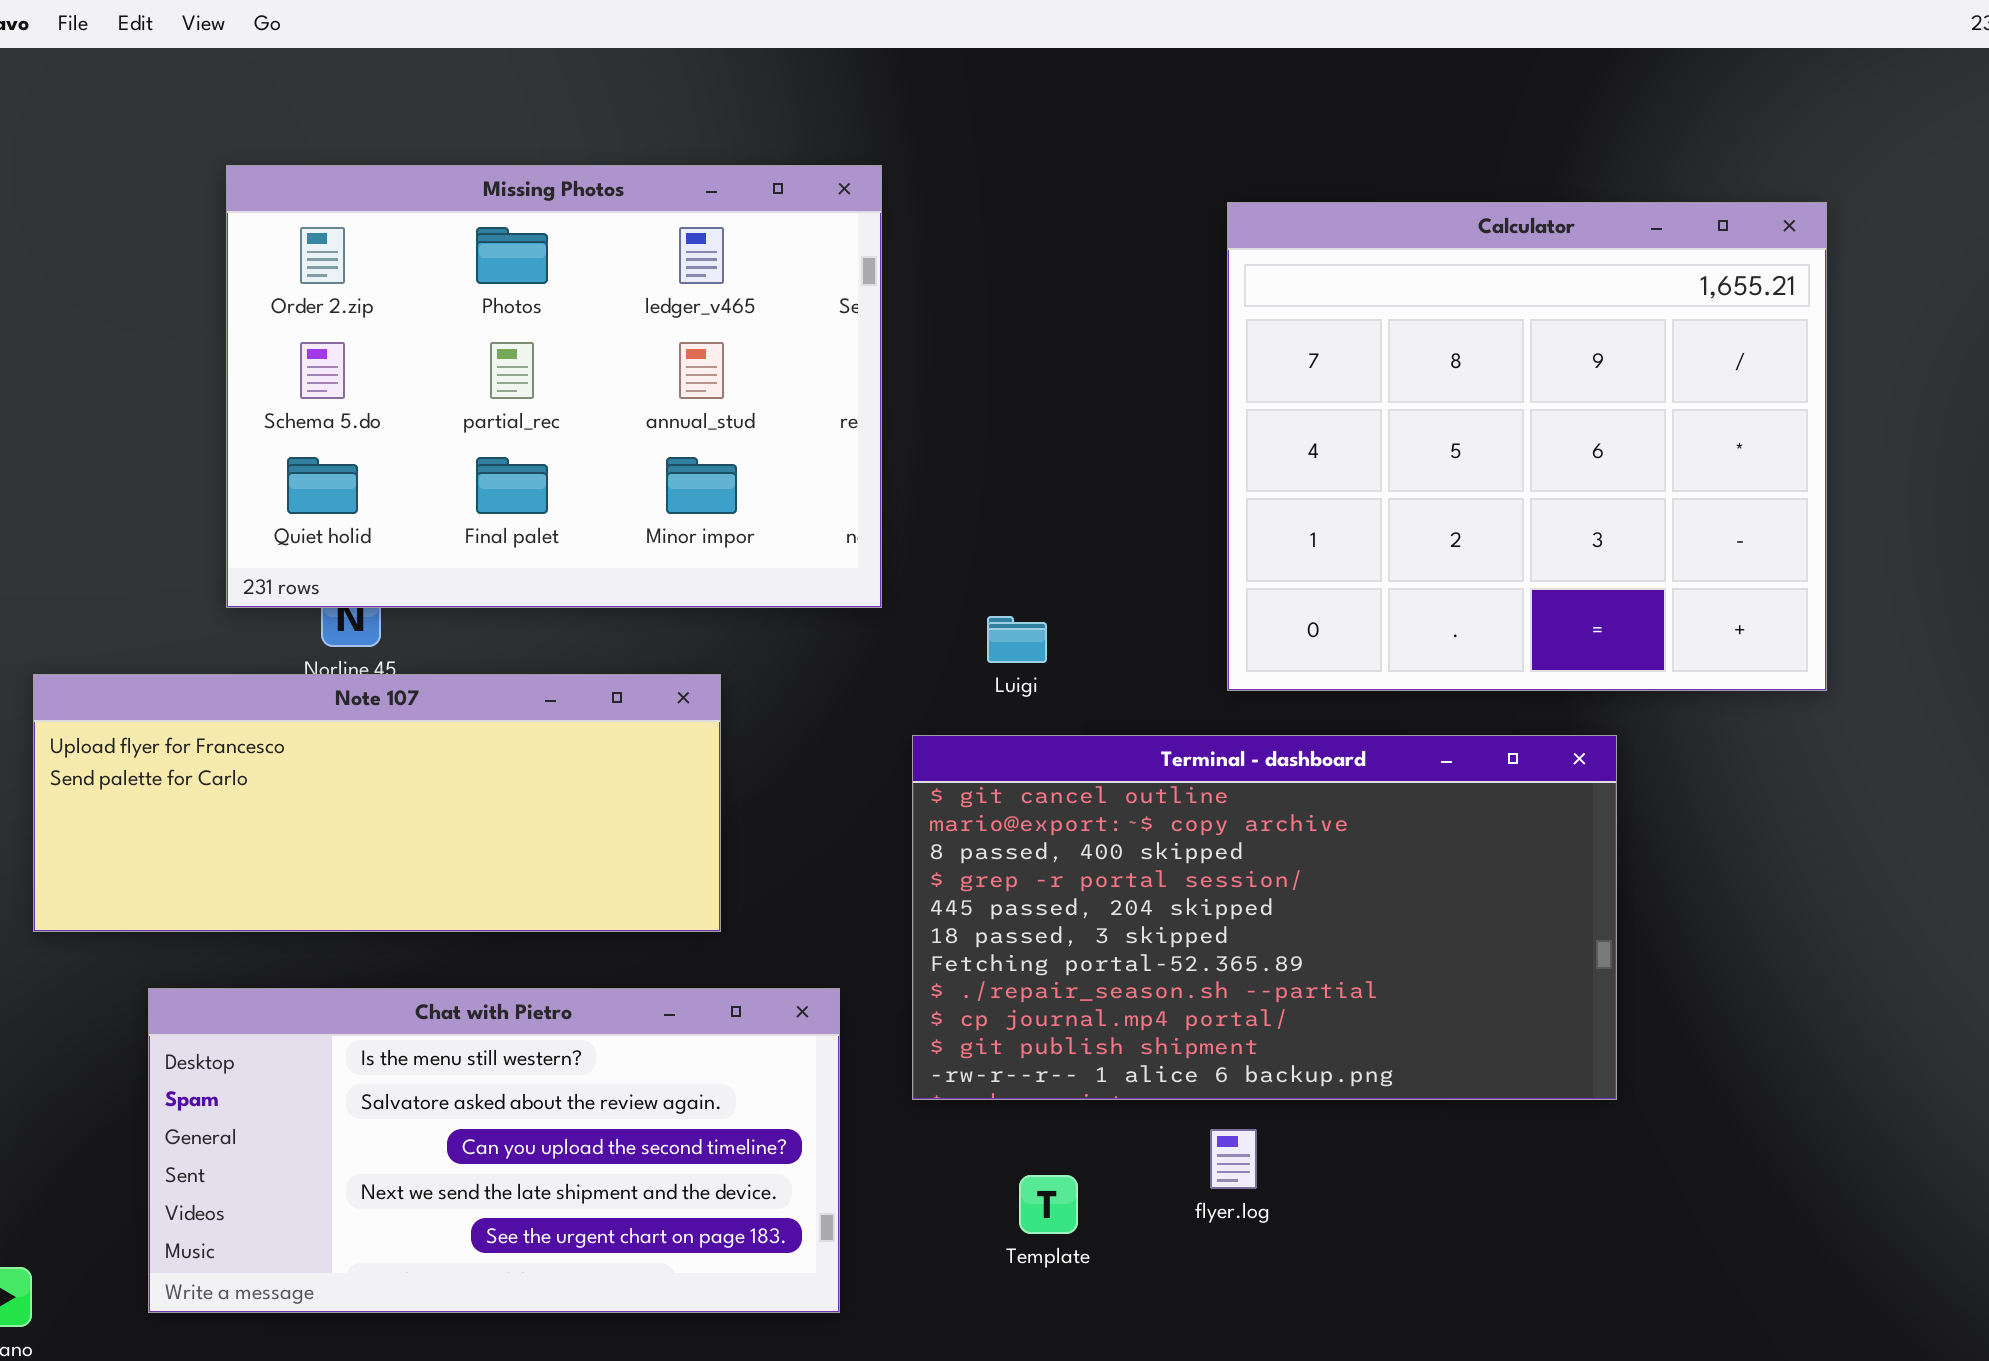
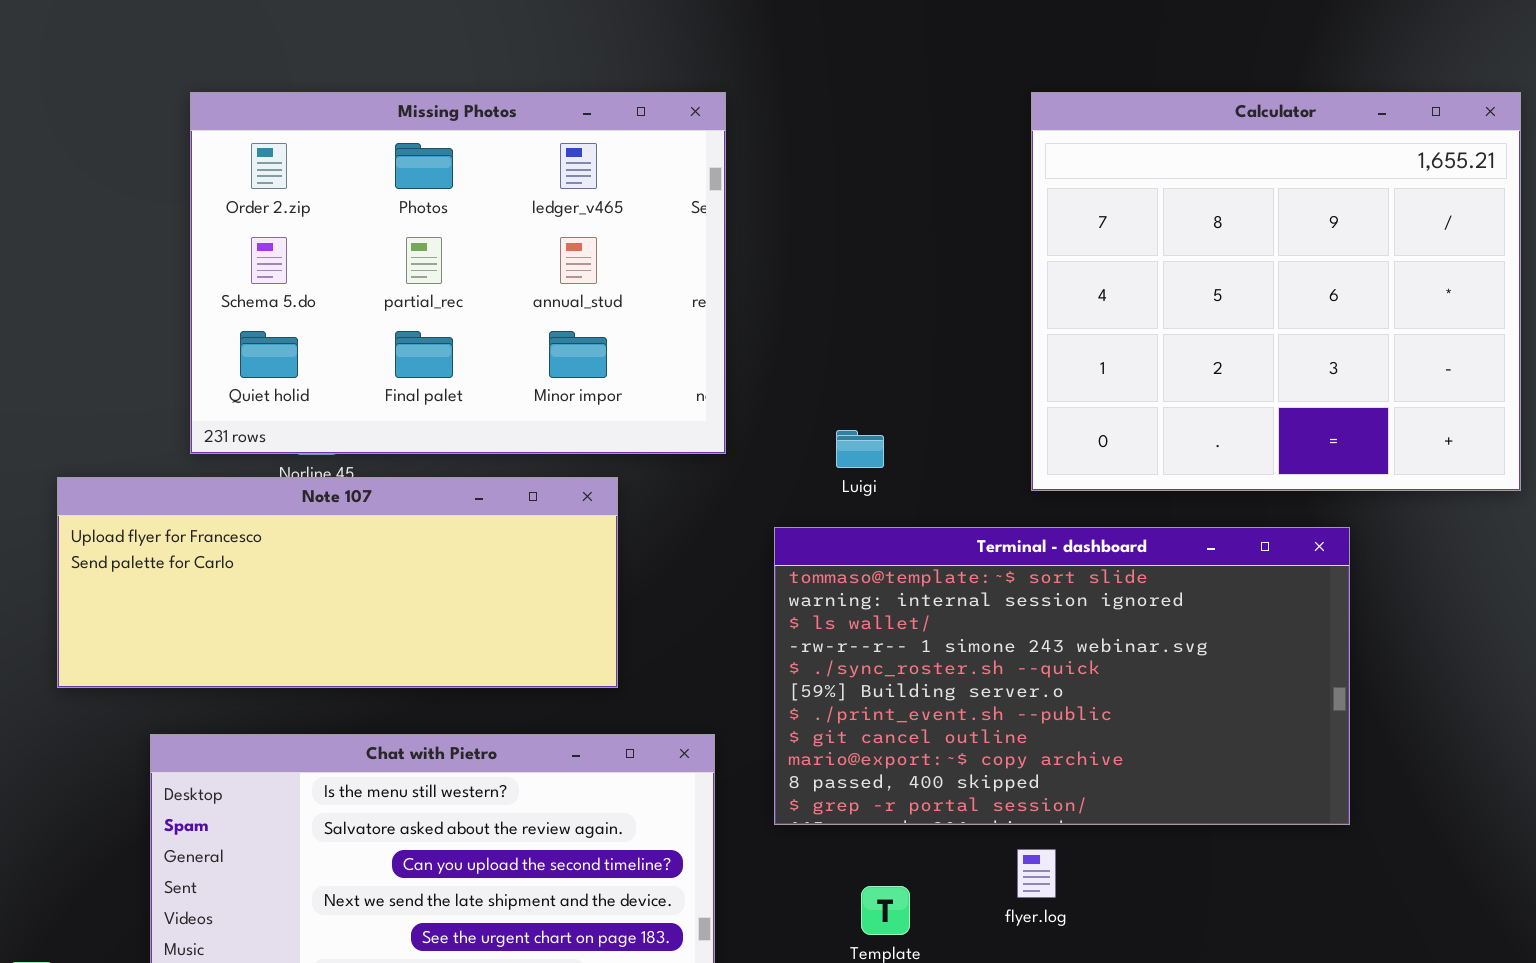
Missing Photos: [226,165,882,608] -> [190,92,726,454], moved
Terminal - dashboard: [912,735,1617,1100] -> [774,527,1350,825], scrolled up 7 rows

